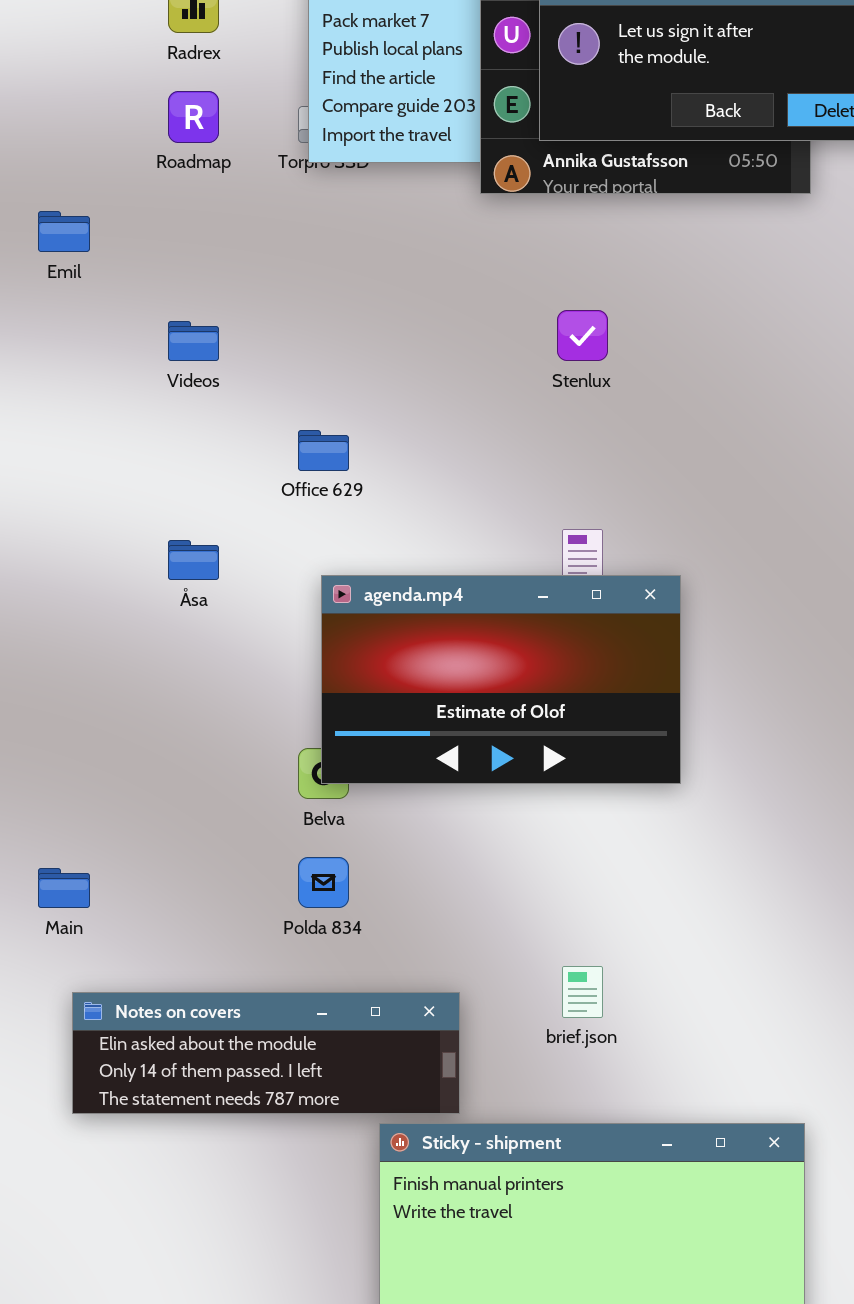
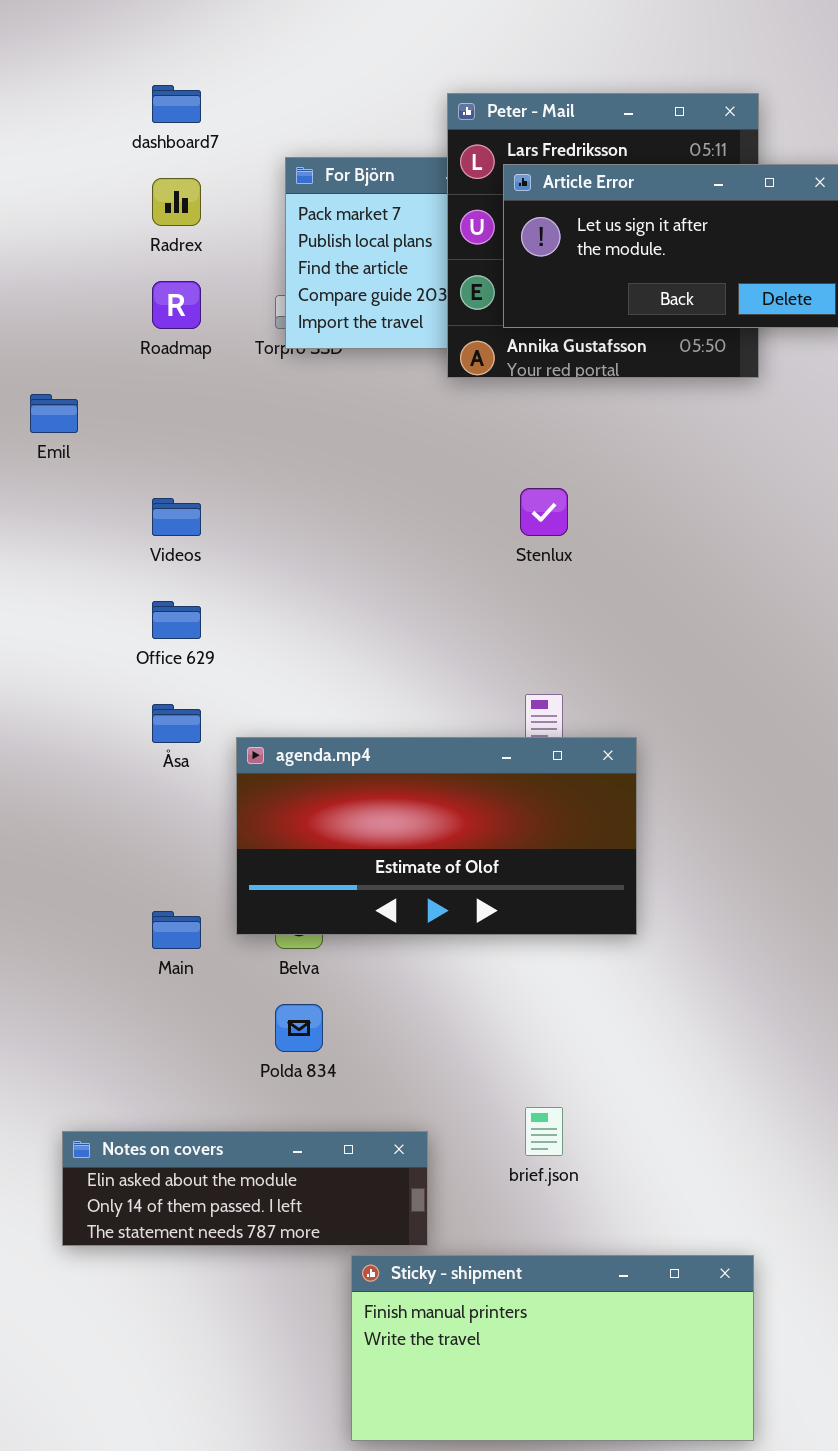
Office 629: [298,430,349,471] -> [152,601,201,639], moved
agenda.mp4: [321,575,681,784] -> [236,737,637,935], resized
Main: [38,868,90,908] -> [152,911,201,949], moved

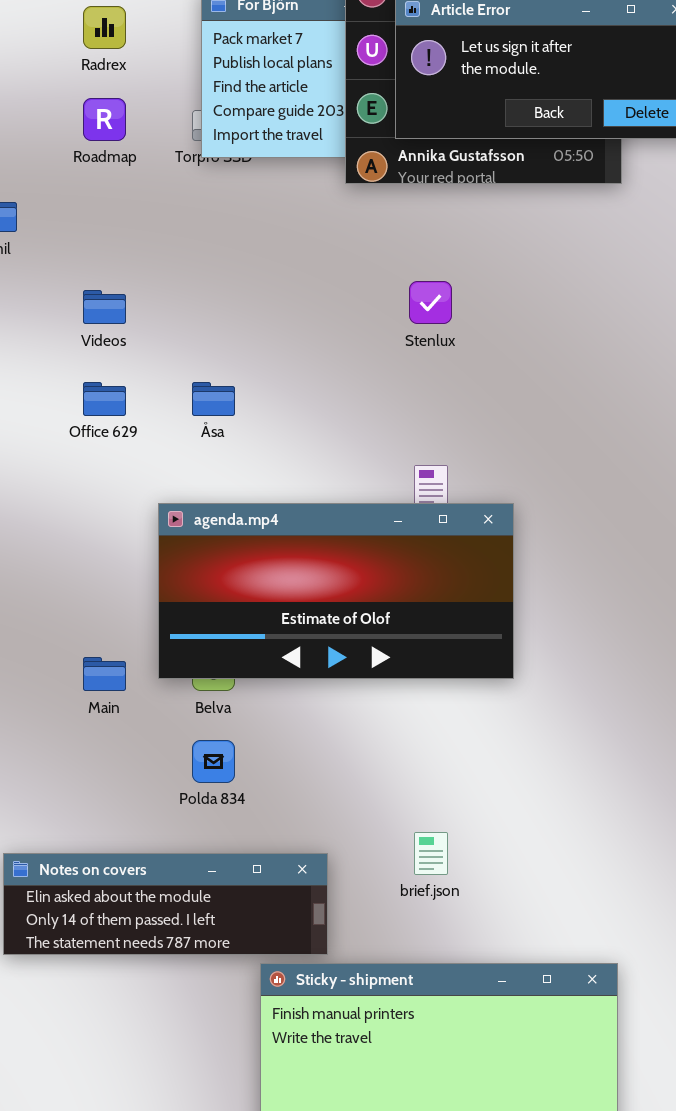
Åsa: [152,704,201,743] -> [192,382,235,416], moved

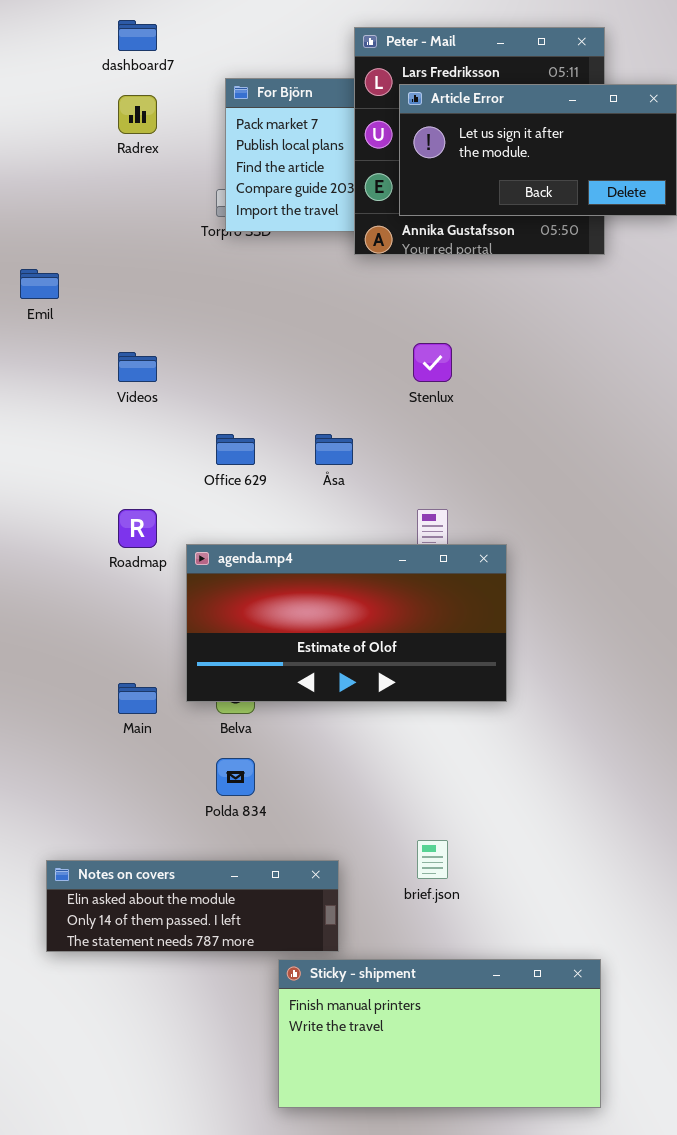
Roadmap: [83,98,126,141] -> [118,509,157,548], moved
Office 629: [83,382,126,416] -> [216,434,255,465], moved
Åsa: [192,382,235,416] -> [315,434,353,465], moved

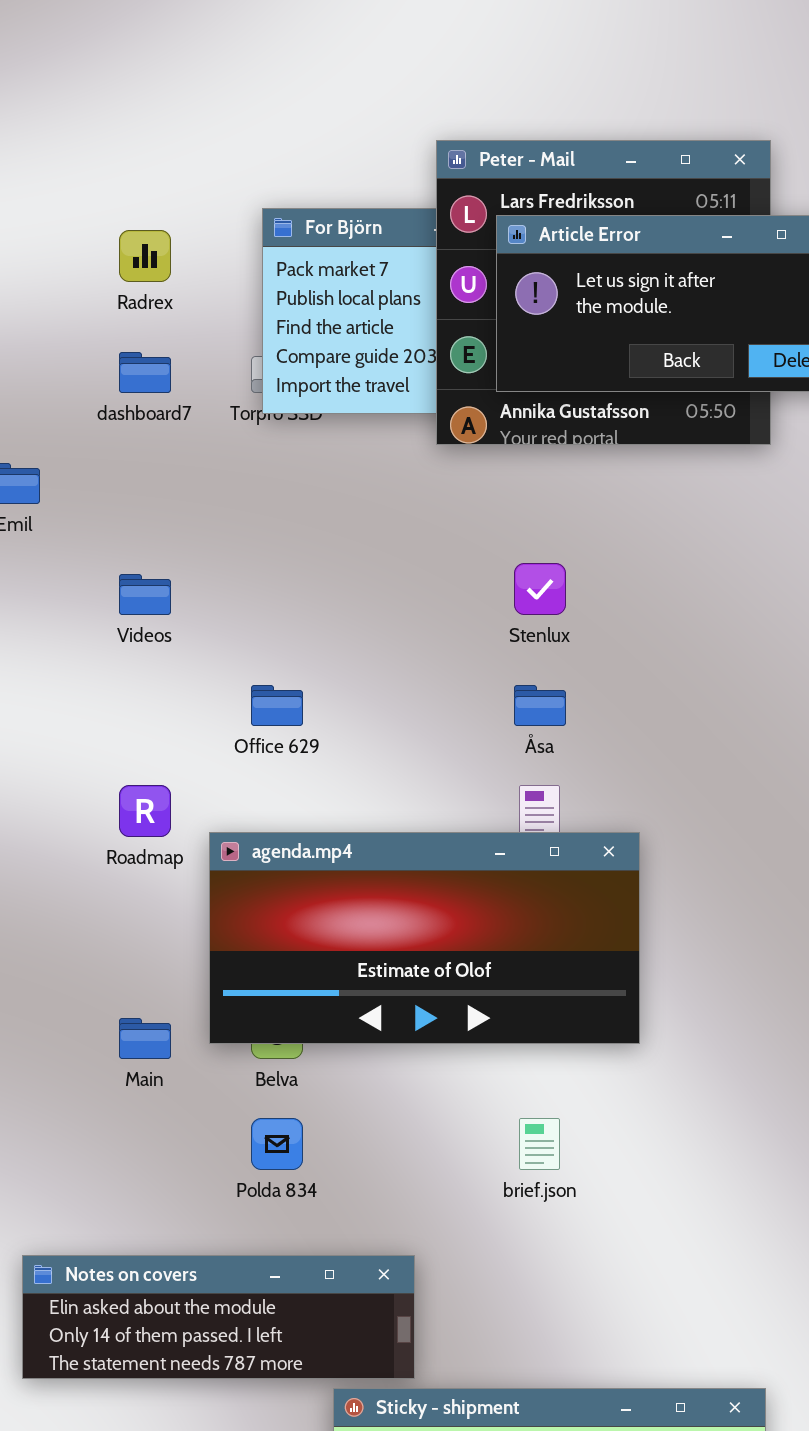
dashboard7: [118,20,157,51] -> [119,352,171,393], moved
Åsa: [315,434,353,465] -> [514,685,566,726], moved
brief.json: [417,840,448,879] -> [519,1118,560,1170], moved

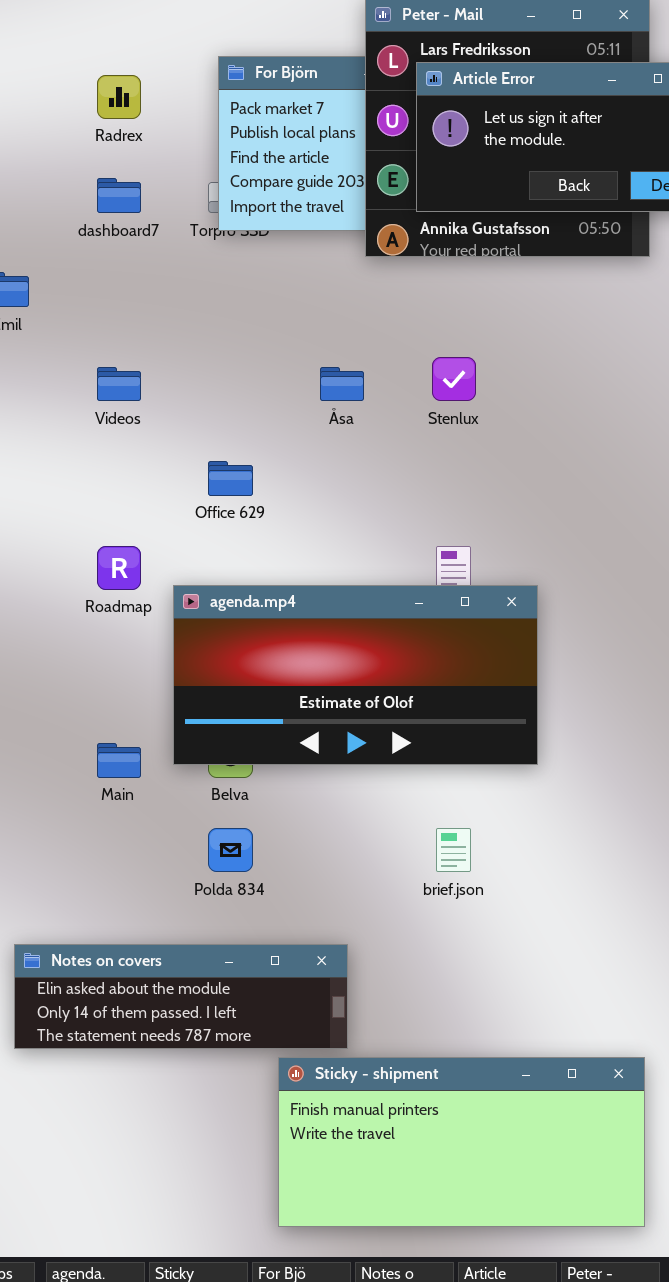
Åsa: [514,685,566,726] -> [320,367,364,401], moved

